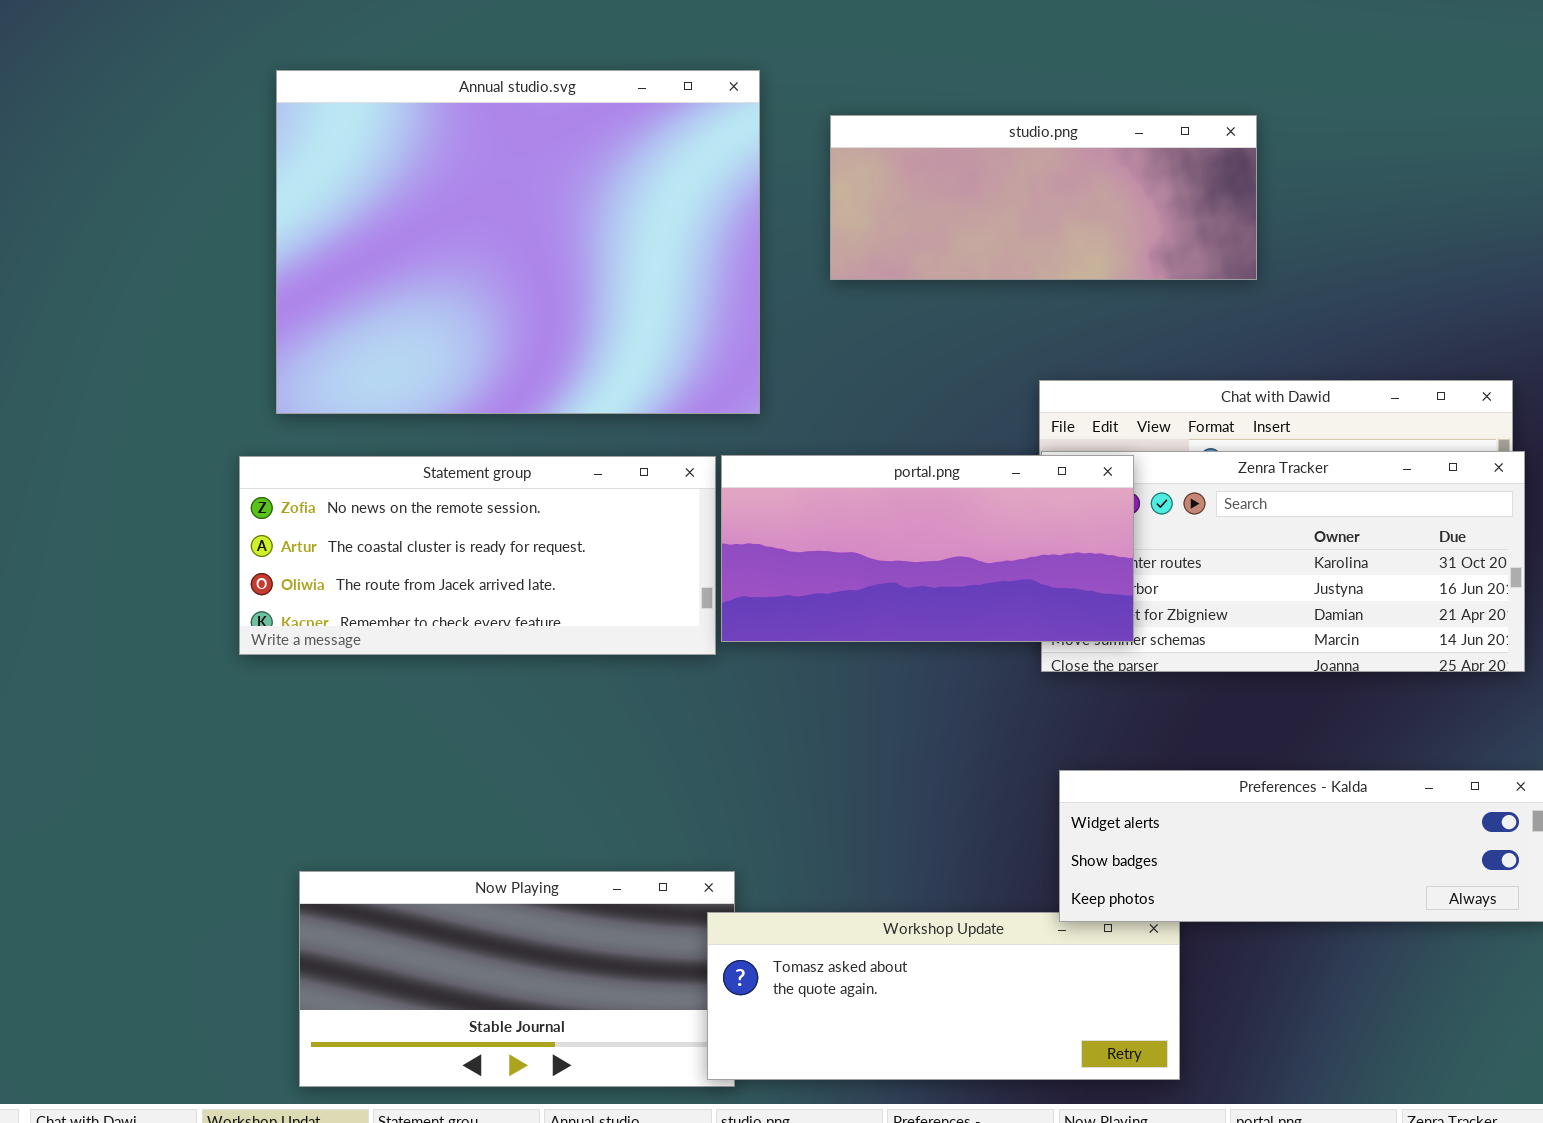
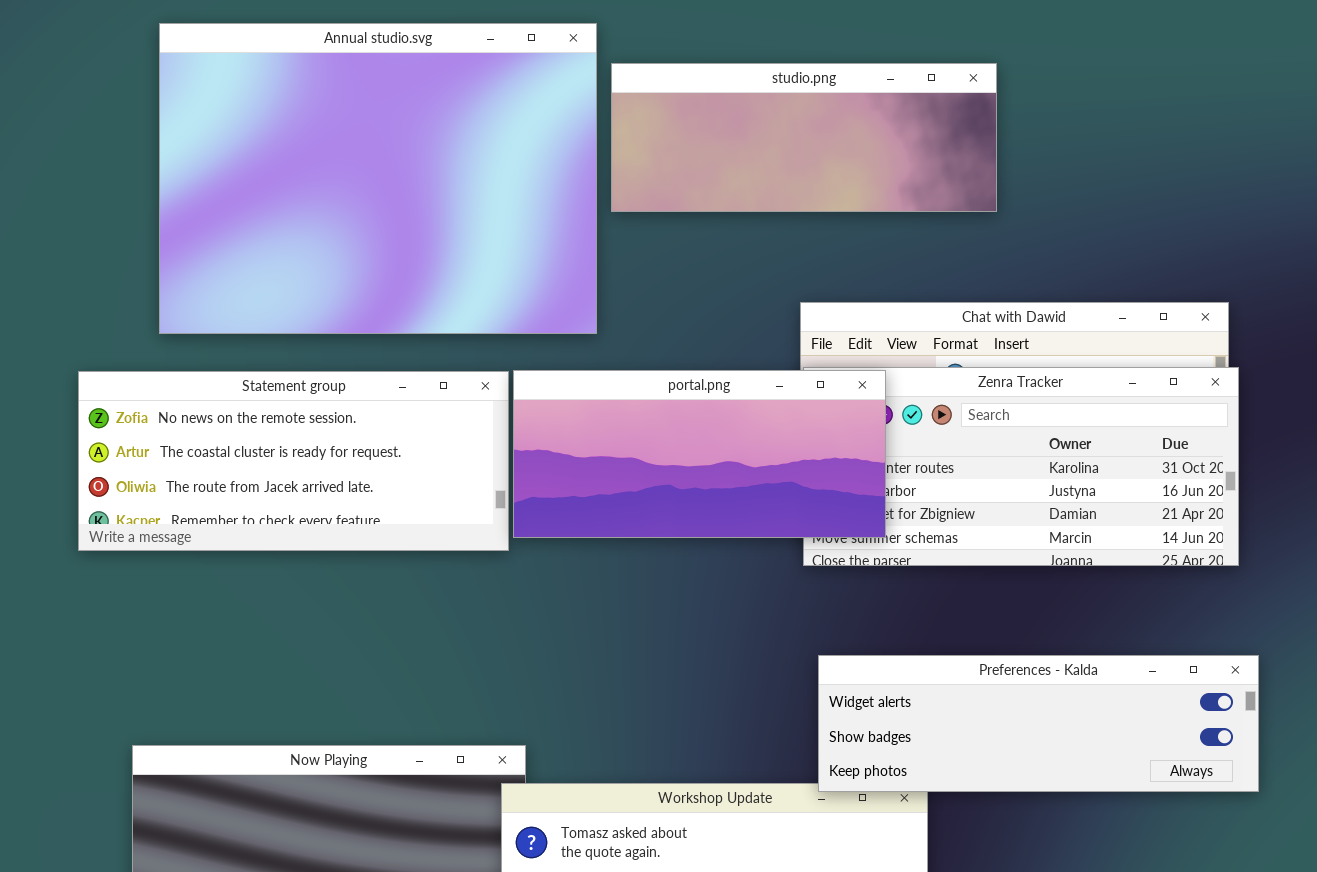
Annual studio.svg: [276,70,760,414] -> [159,23,597,334], moved

